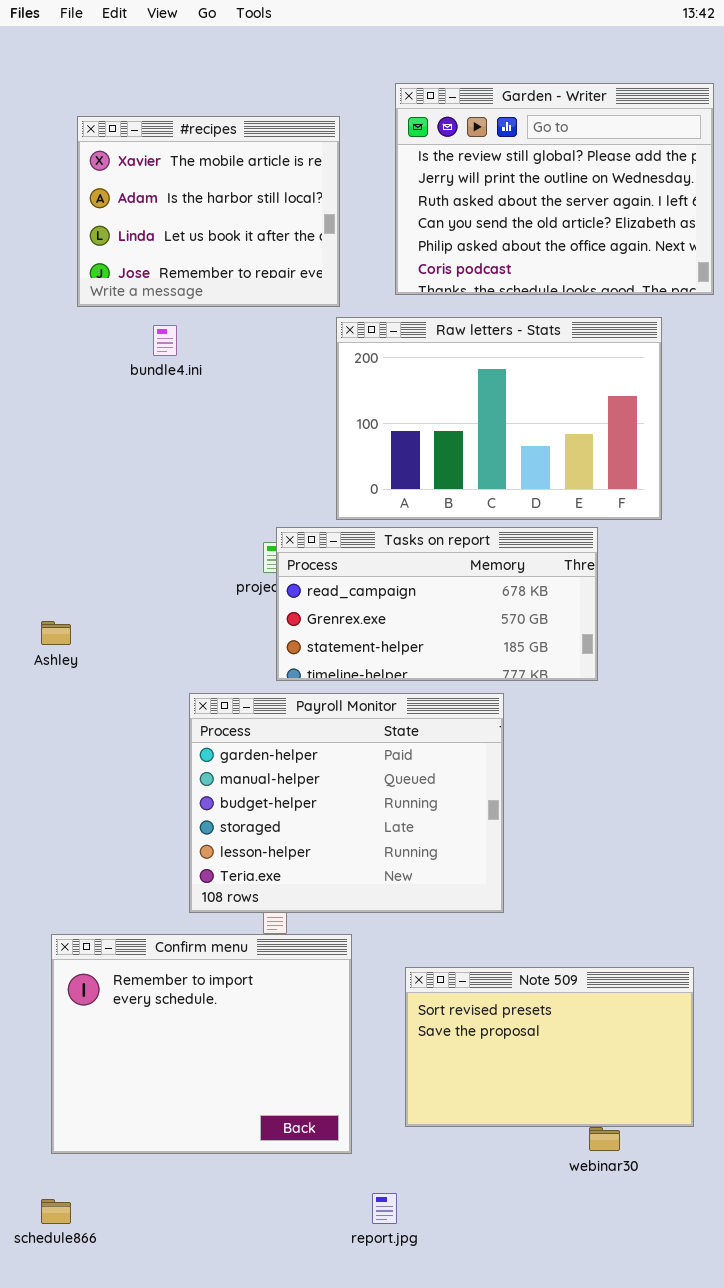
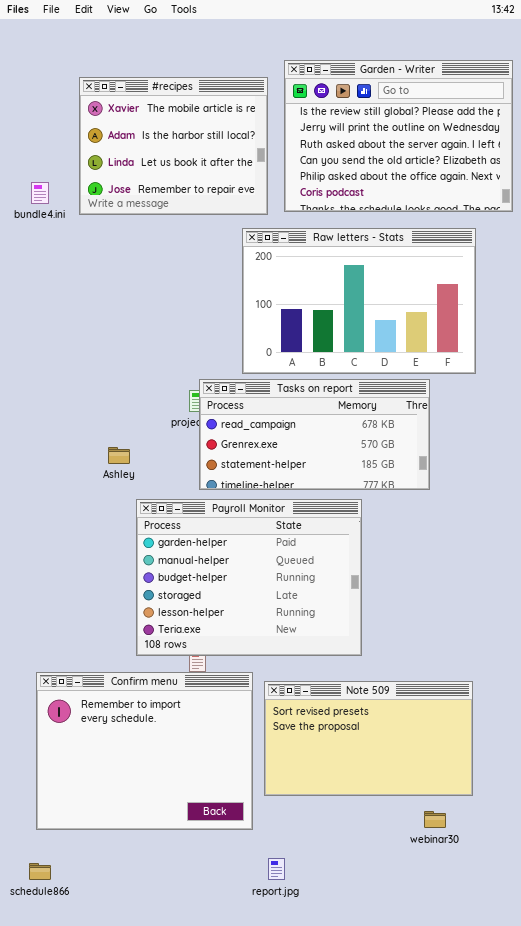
#recipes: [77,116,340,307] -> [79,77,268,215], moved
bundle4.ini: [153,325,177,356] -> [31,182,49,204], moved
Ashley: [41,621,71,645] -> [108,447,130,464], moved
Note 509: [405,967,694,1127] -> [264,681,473,796], moved

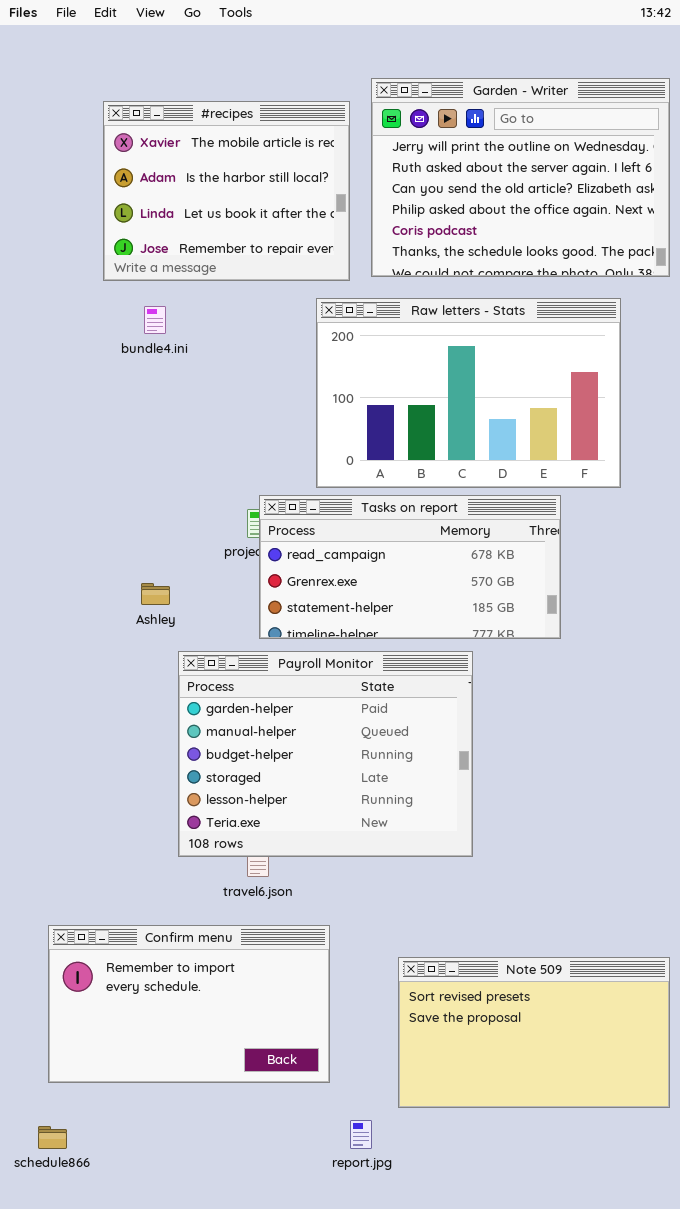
Garden - Writer: [284,60,513,212] -> [371,78,670,277], scrolled down 1 row
bundle4.ini: [31,182,49,204] -> [144,306,166,334], moved
Confirm menu: [36,672,253,830] -> [48,925,330,1083], resized
Note 509: [264,681,473,796] -> [398,957,670,1108], moved

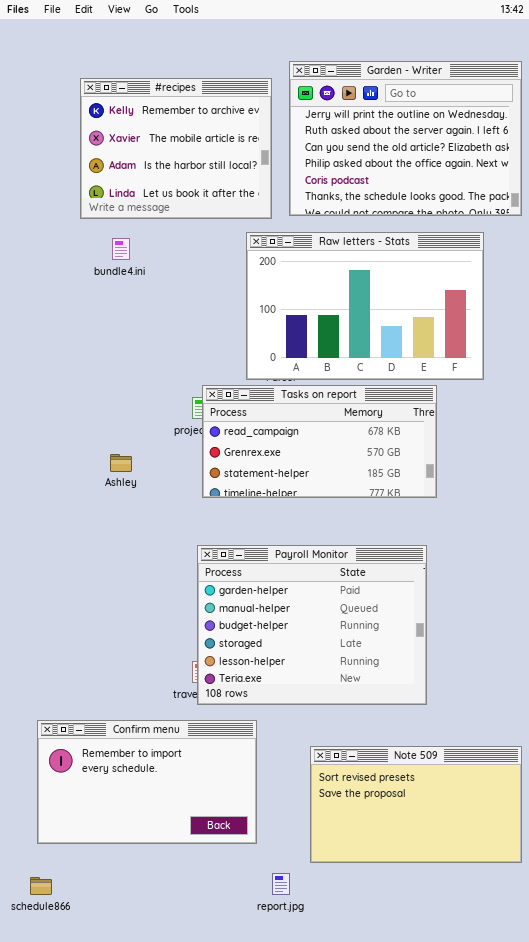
#recipes: [103,101,350,281] -> [80,78,272,219], scrolled up 1 row
Payroll Monitor: [178,651,473,857] -> [197,545,427,705], moved

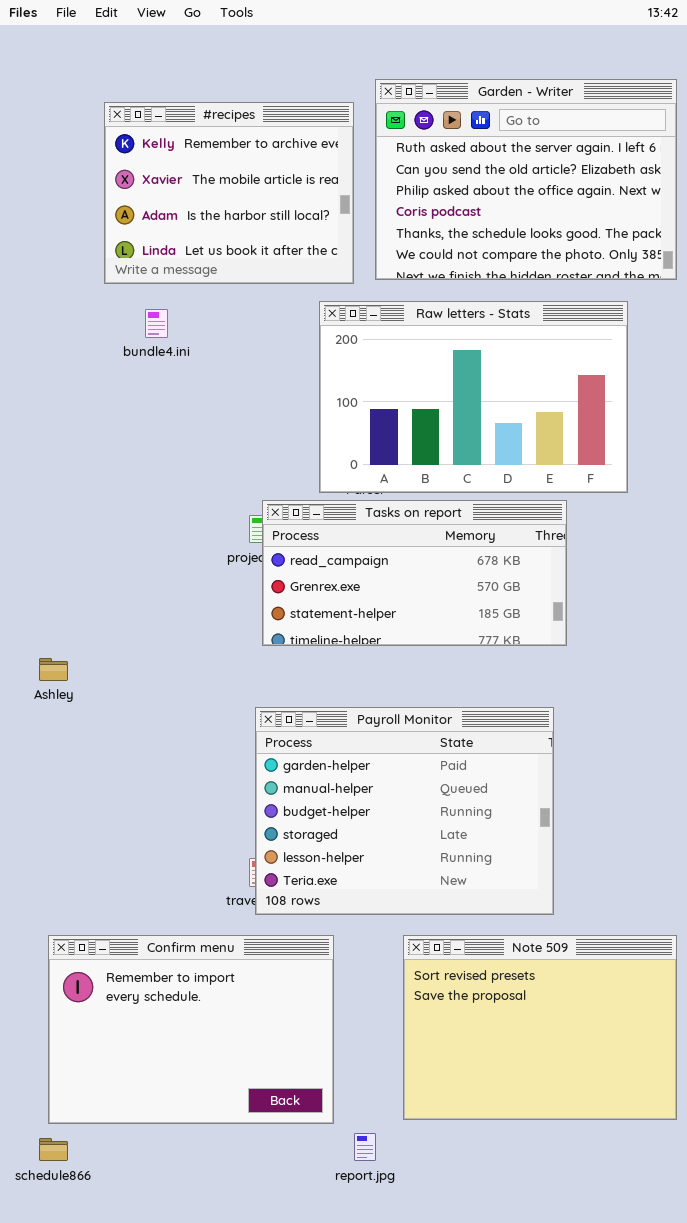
Garden - Writer: [289,61,522,216] -> [375,79,677,280], scrolled down 1 row
Ashley: [110,454,132,472] -> [39,658,68,681], moved
Confirm menu: [37,720,257,844] -> [48,935,334,1124], resized
Note 509: [310,746,522,863] -> [403,935,677,1120], resized

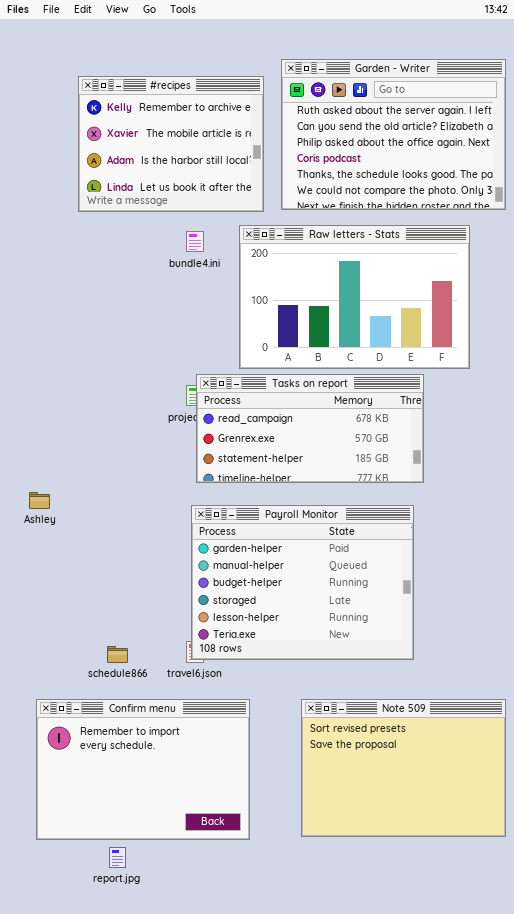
bundle4.ini: [145,309,168,338] -> [186,231,204,252], moved
Payroll Monitor: [255,707,554,915] -> [191,505,414,660], moved
report.jpg: [354,1133,376,1161] -> [109,847,126,868], moved
schedule866: [39,1138,68,1161] -> [107,646,128,663], moved

